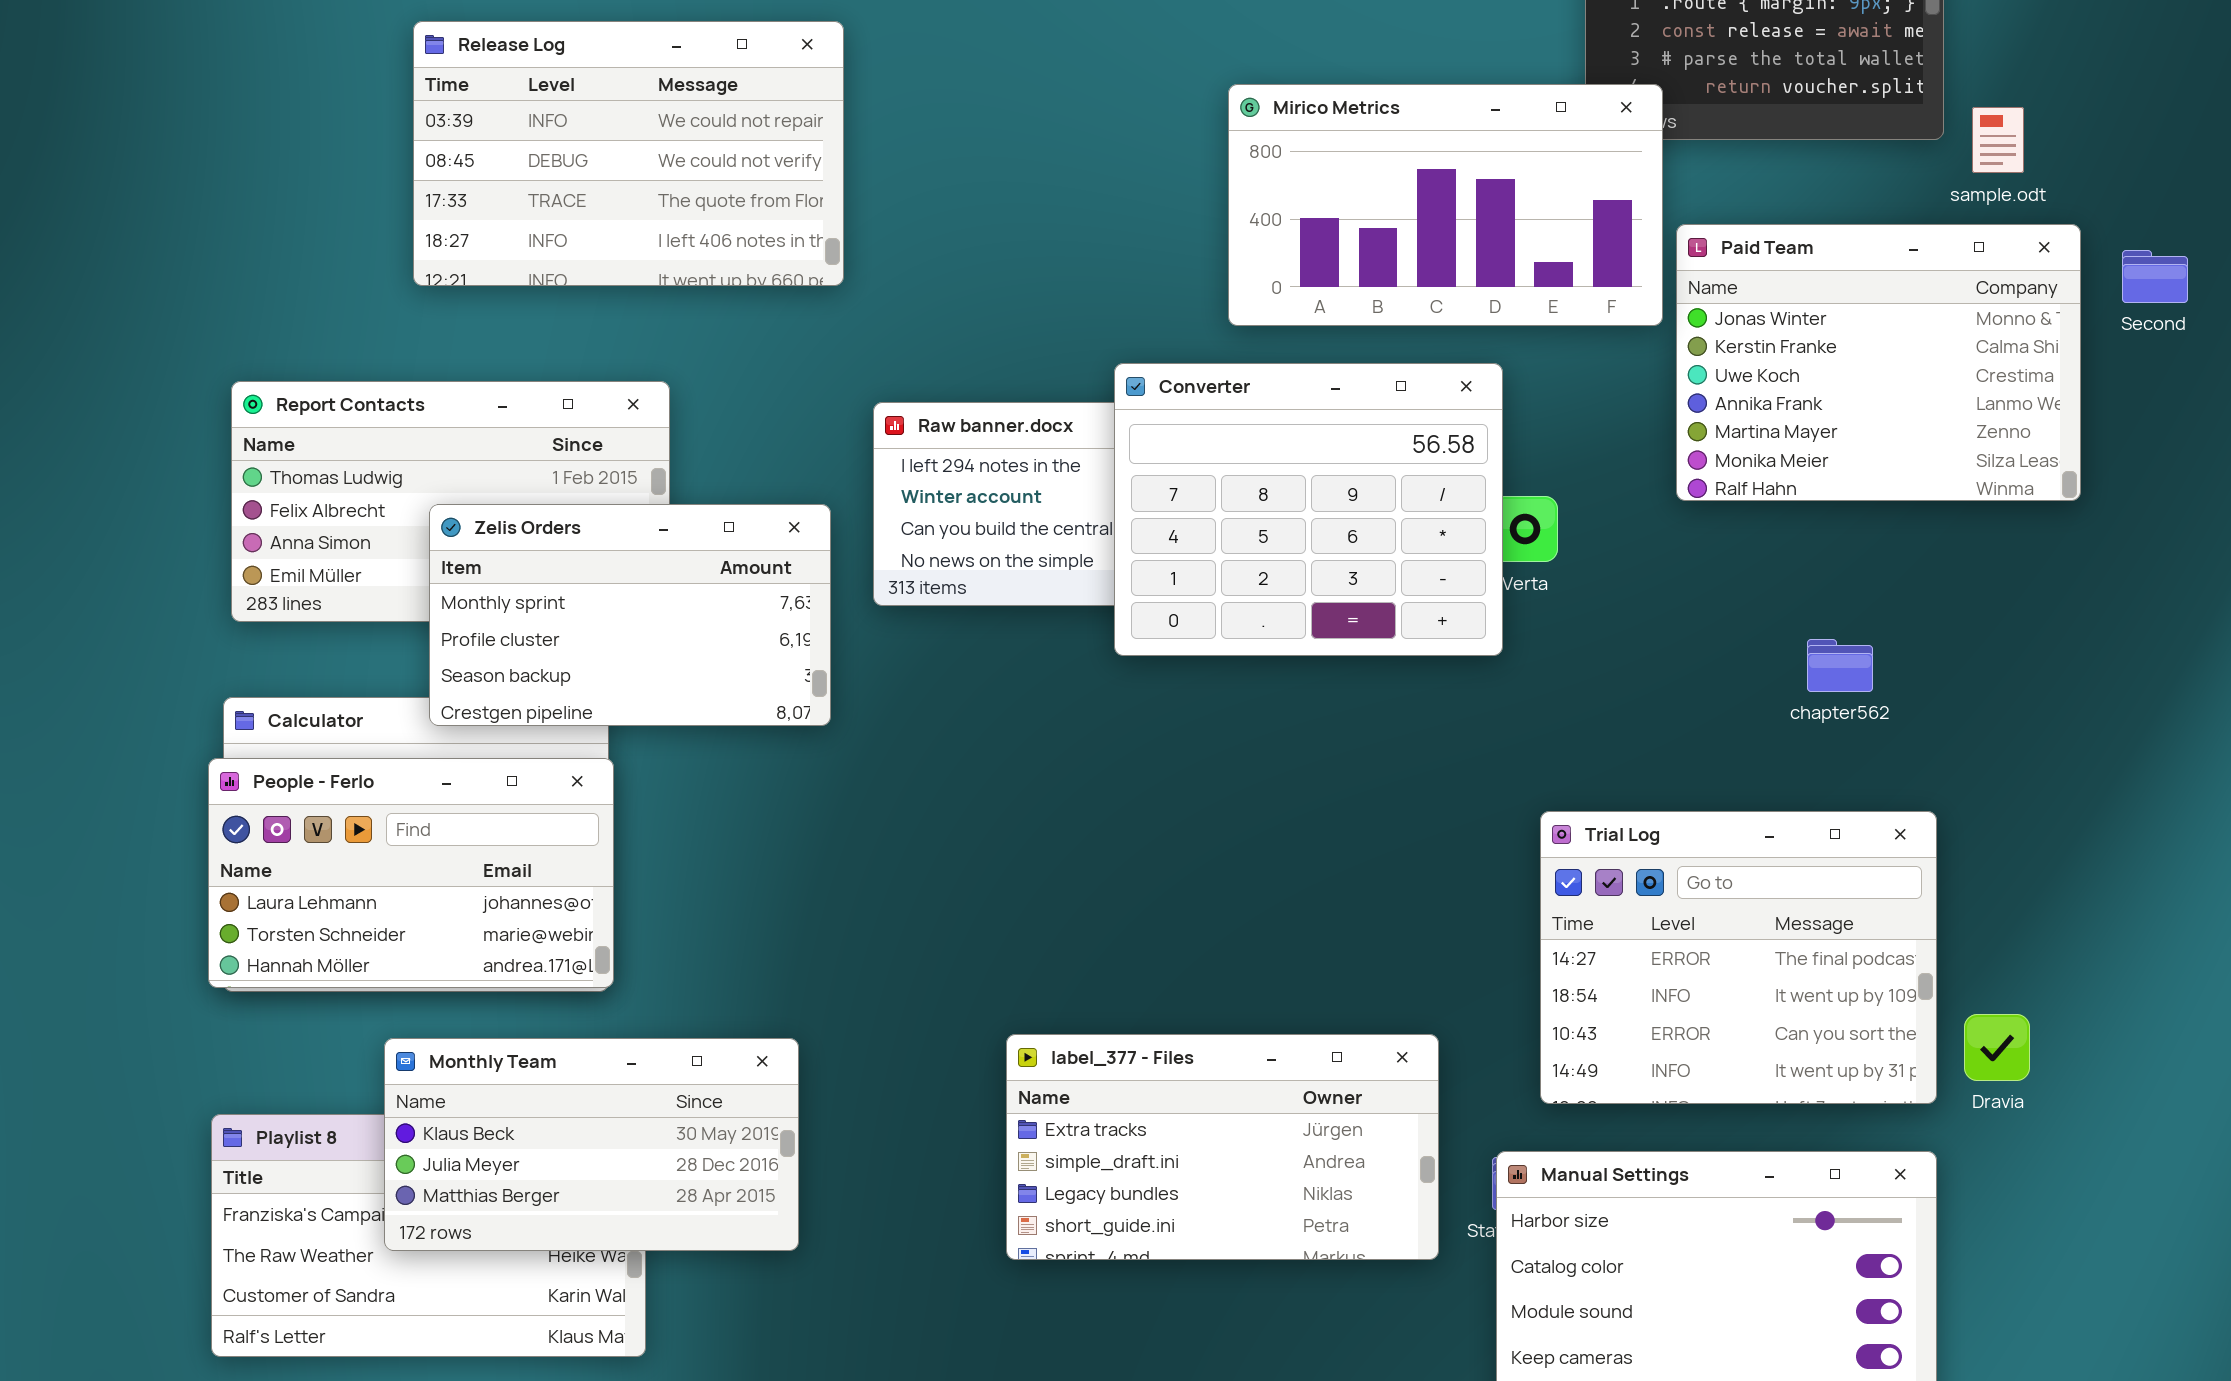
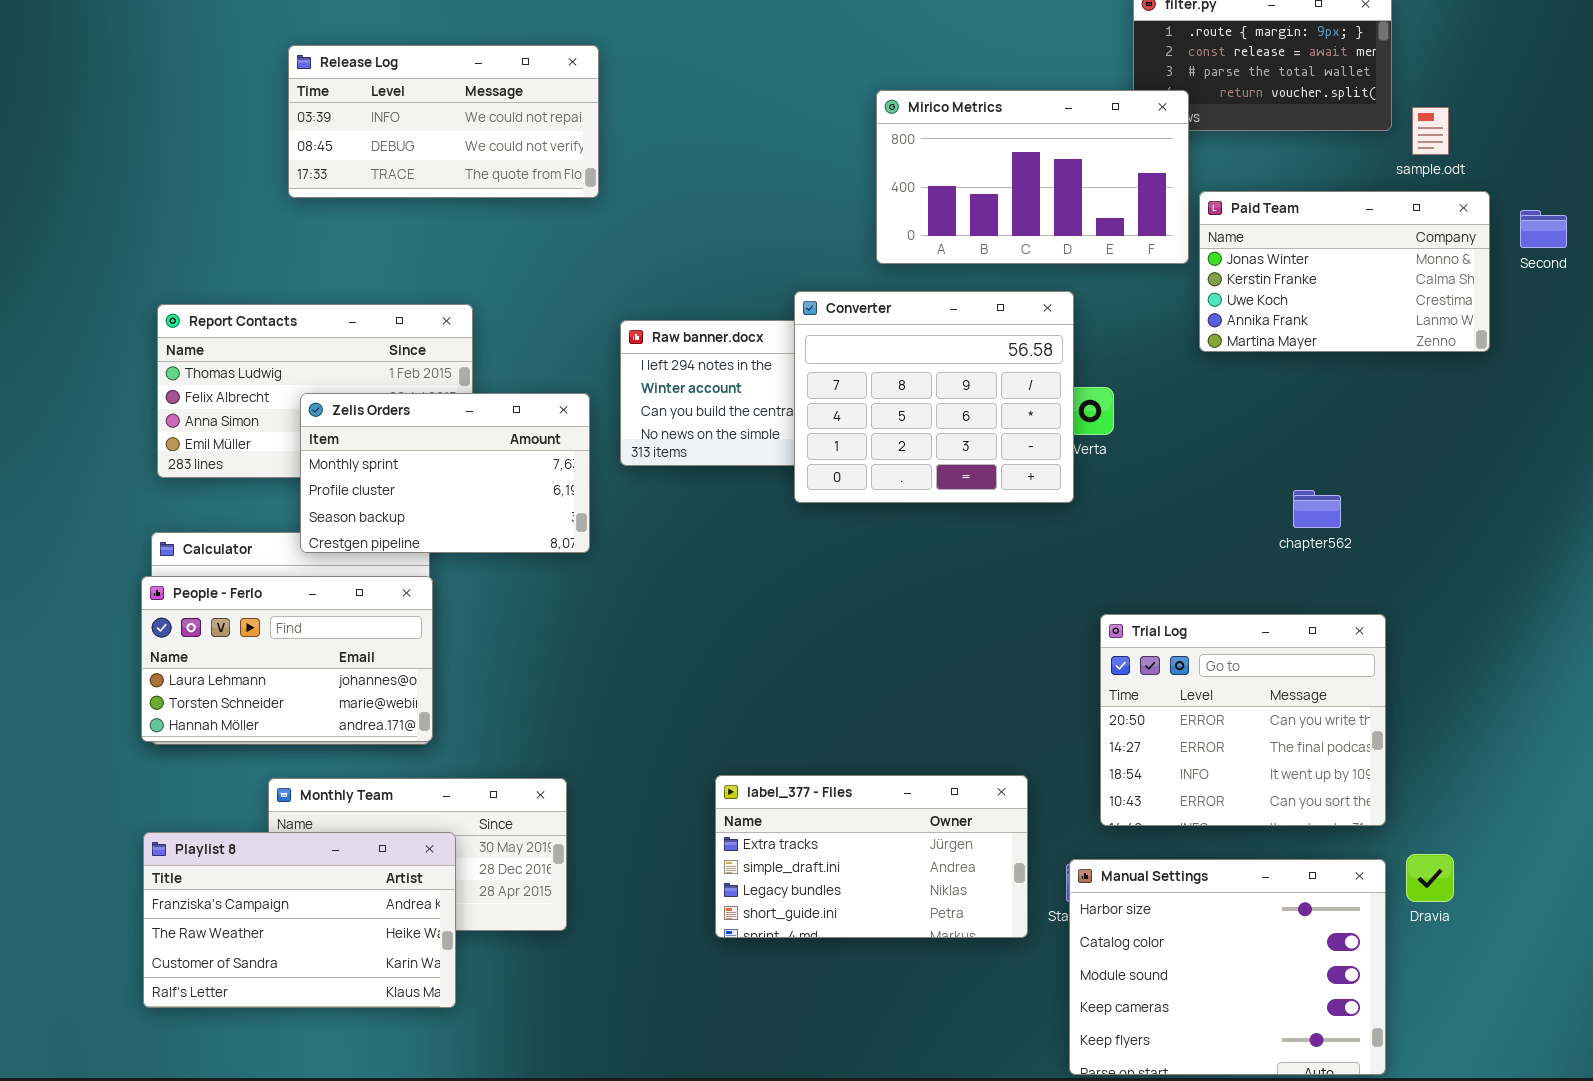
Release Log: [413,21,844,286] -> [288,45,599,198], resized
Paid Team: [1676,224,2081,501] -> [1199,191,1490,352], resized
Trial Log: [1540,811,1937,1104] -> [1100,614,1386,826], scrolled up 1 row
Dravia: [1964,1014,2030,1081] -> [1406,854,1454,902], moved
Playlist 8: [211,1114,646,1357] -> [143,832,456,1008], raised

